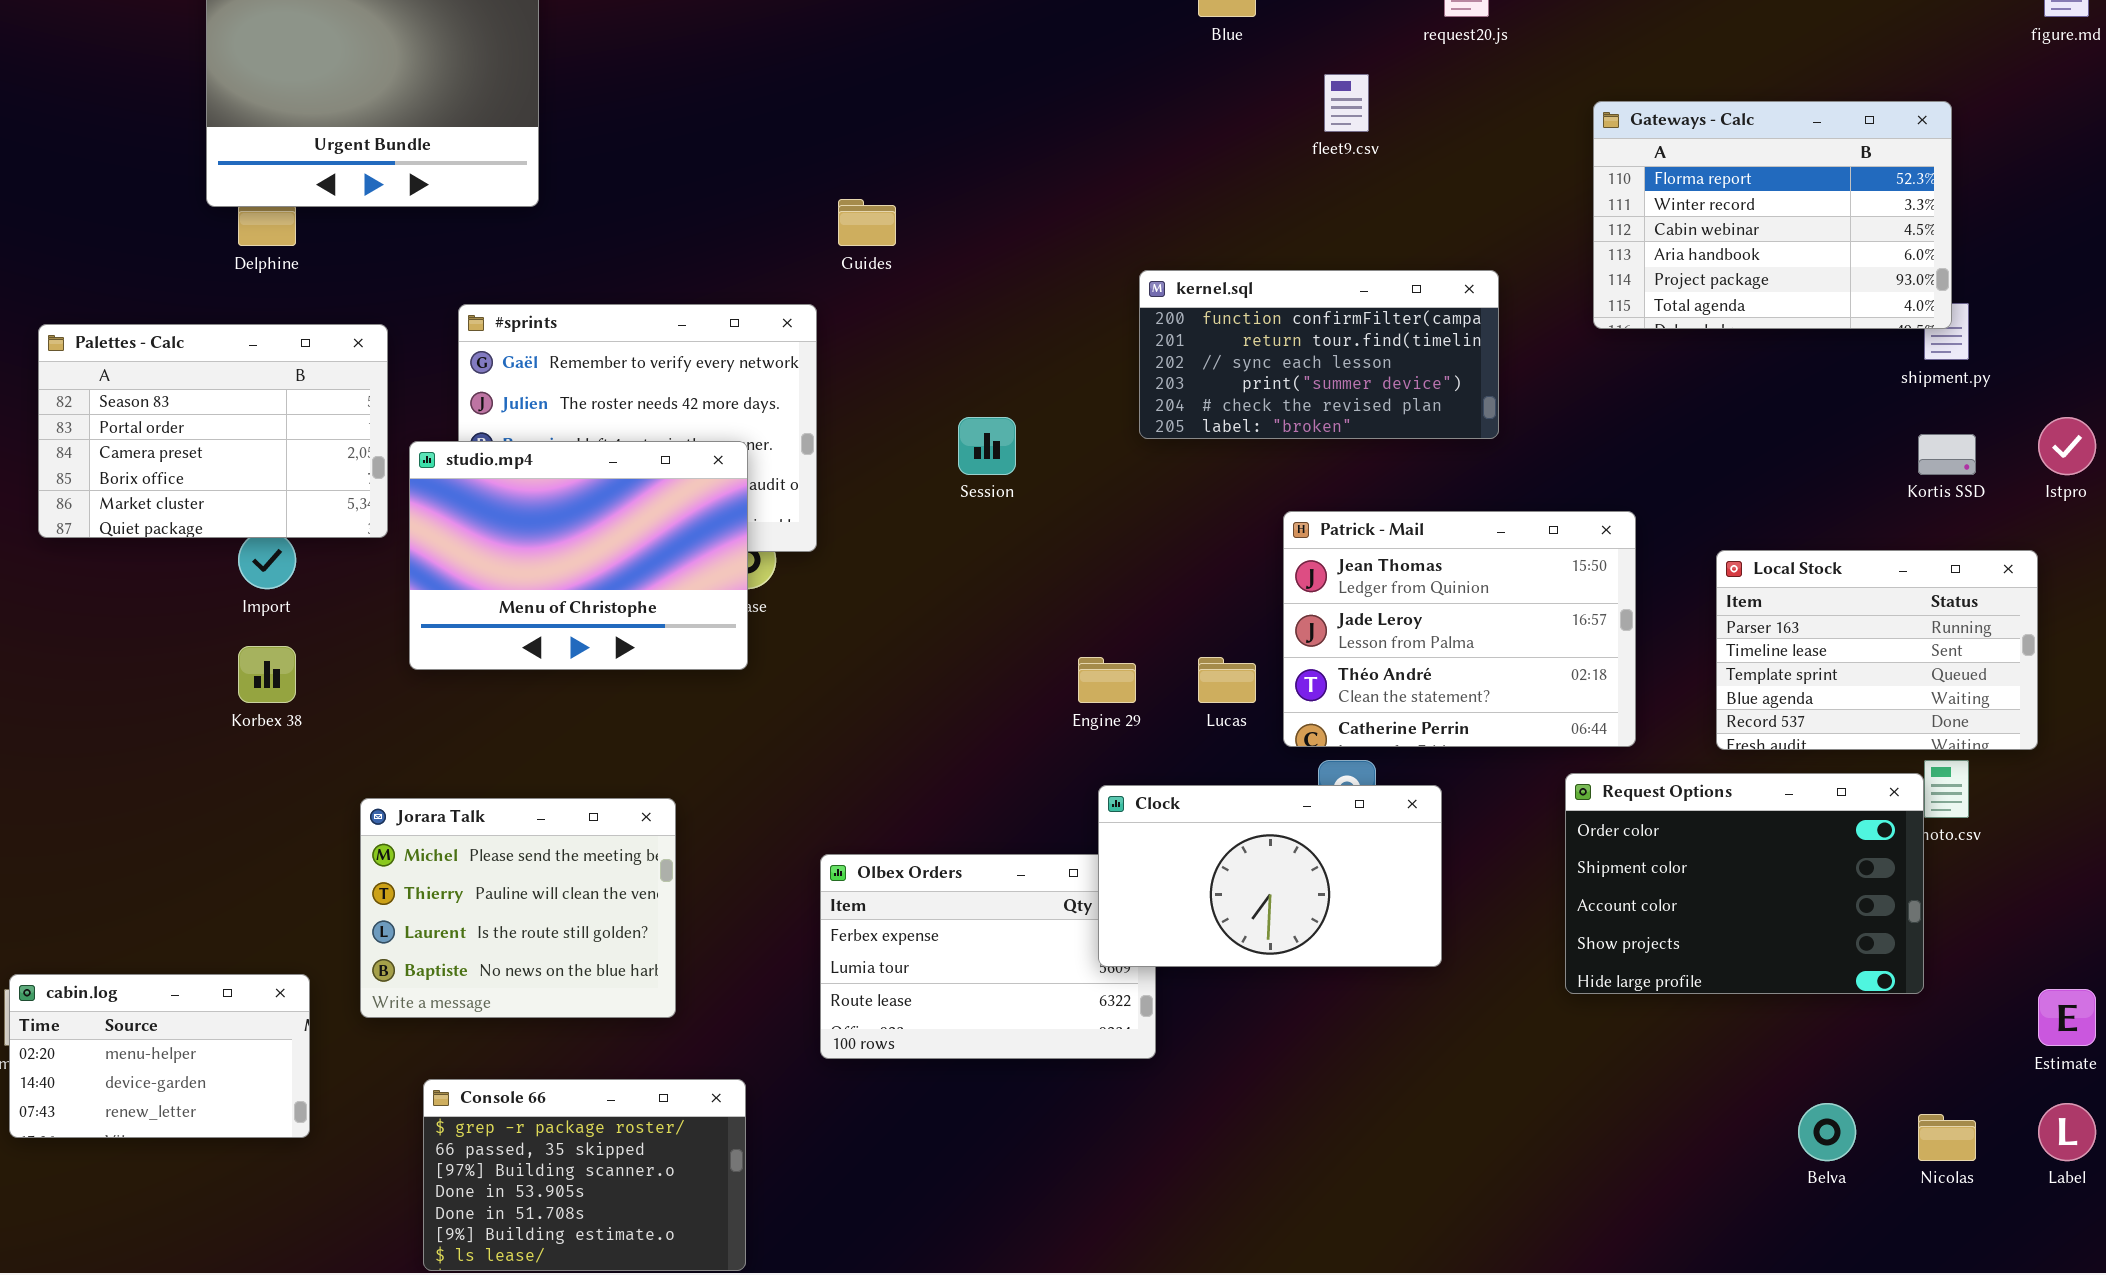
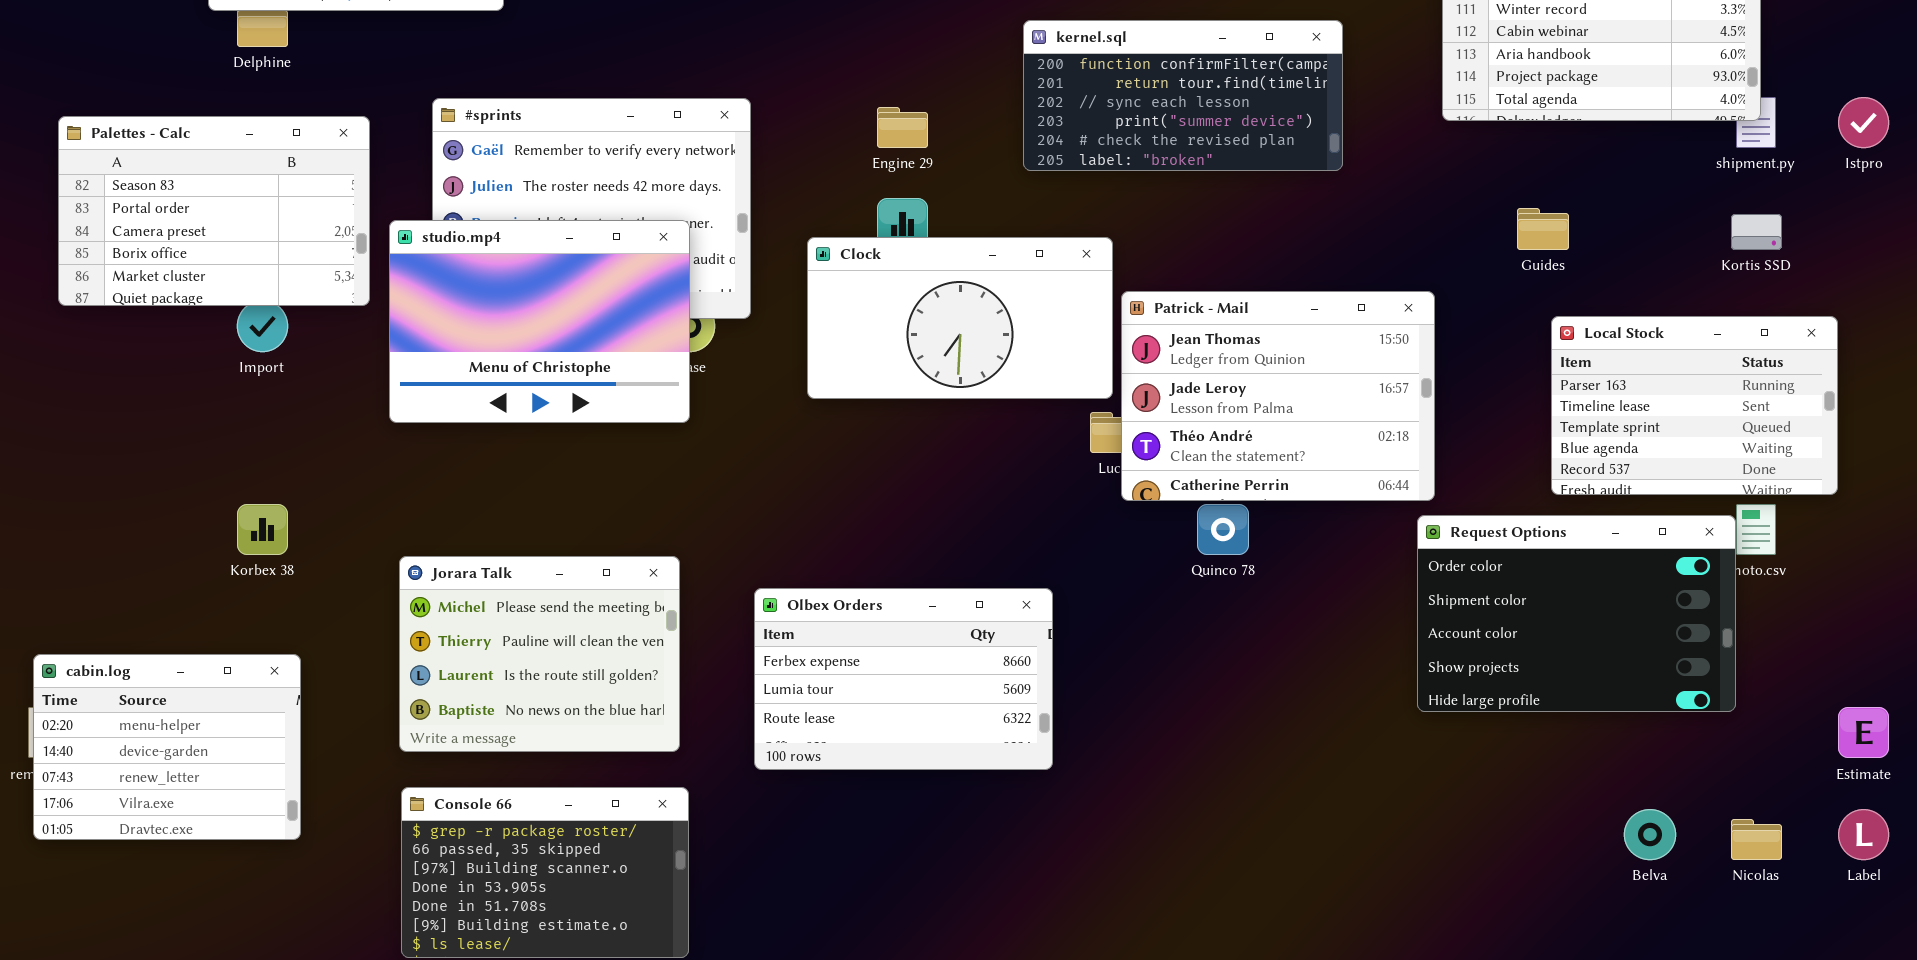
Guides: [838,199,896,246] -> [1517,208,1569,250], moved
kernel.sql: [1139,270,1499,439] -> [1023,20,1343,171], moved
Istpro: [2038,417,2096,475] -> [1838,97,1889,148], moved
Patrick - Mail: [1283,511,1636,747] -> [1121,291,1435,501], moved
Korbex 38: [238,646,296,703] -> [237,504,288,555], moved
Engine 29: [1078,657,1136,703] -> [877,107,928,148], moved
Clock: [1098,785,1442,967] -> [807,237,1113,399], moved
Jorara Talk: [360,798,676,1018] -> [399,556,680,752], moved
cabin.log: [9,974,310,1138] -> [33,654,301,840], resized

